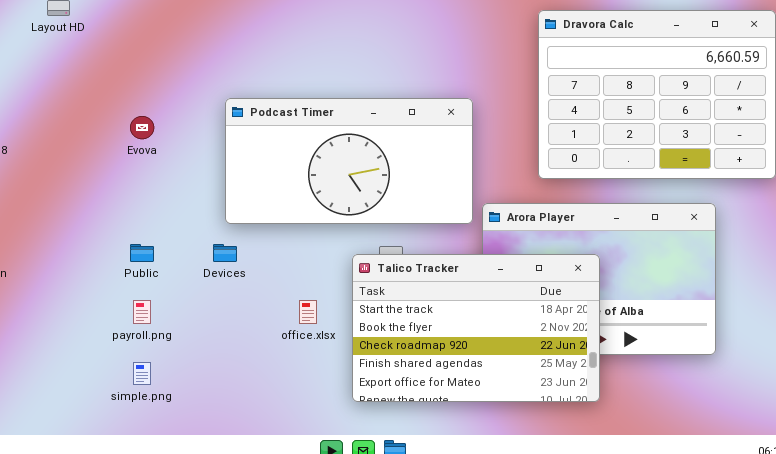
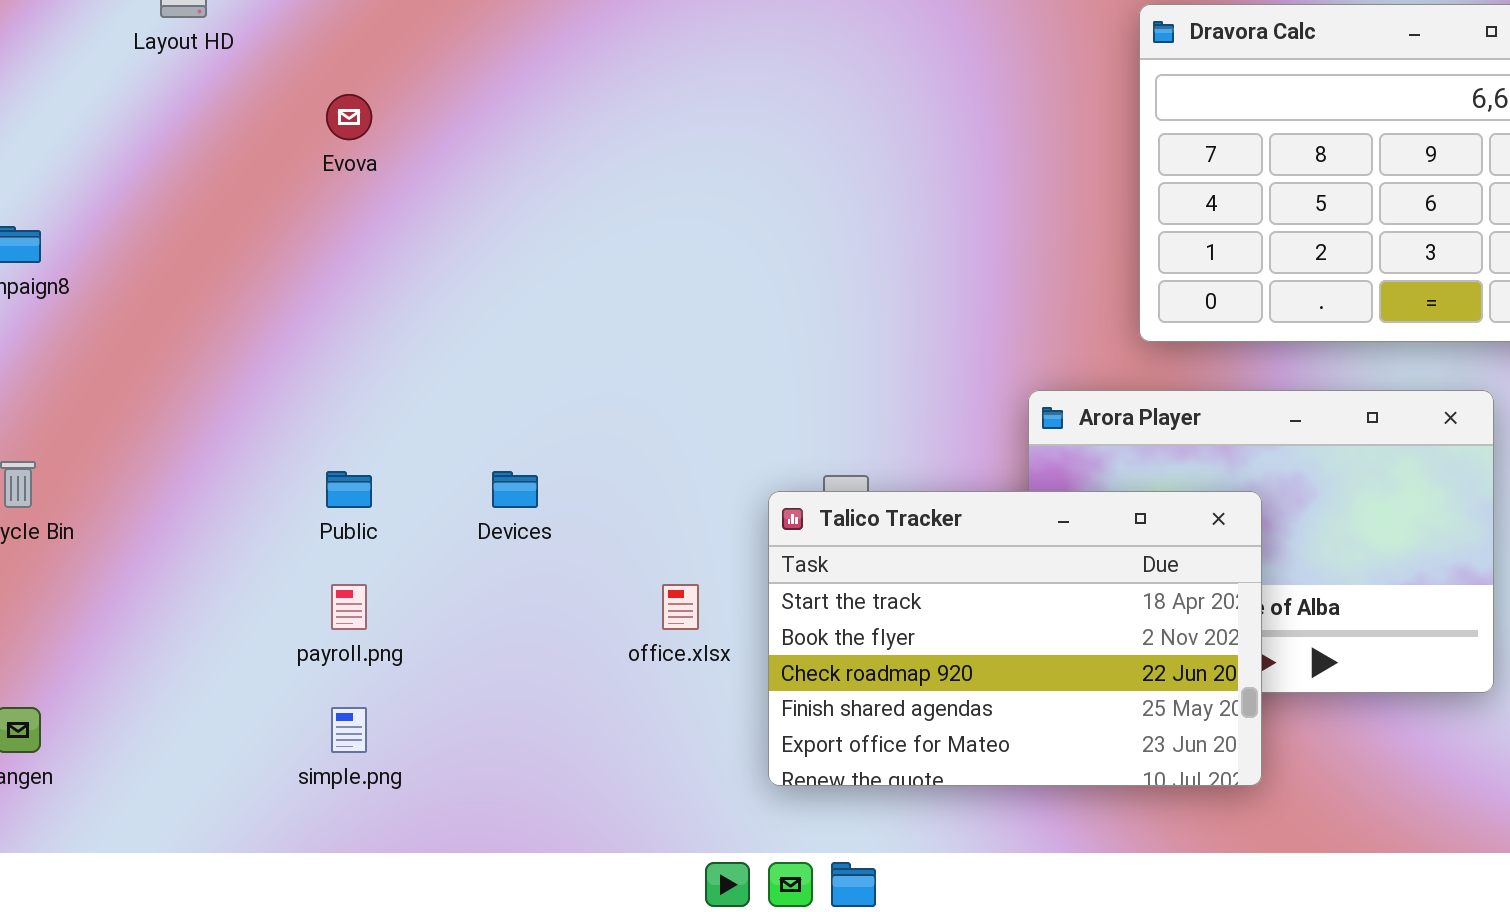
Podcast Timer: [225,98,473,224] -> none, closed
Evova: [130,116,154,139] -> [326,94,372,140], moved

